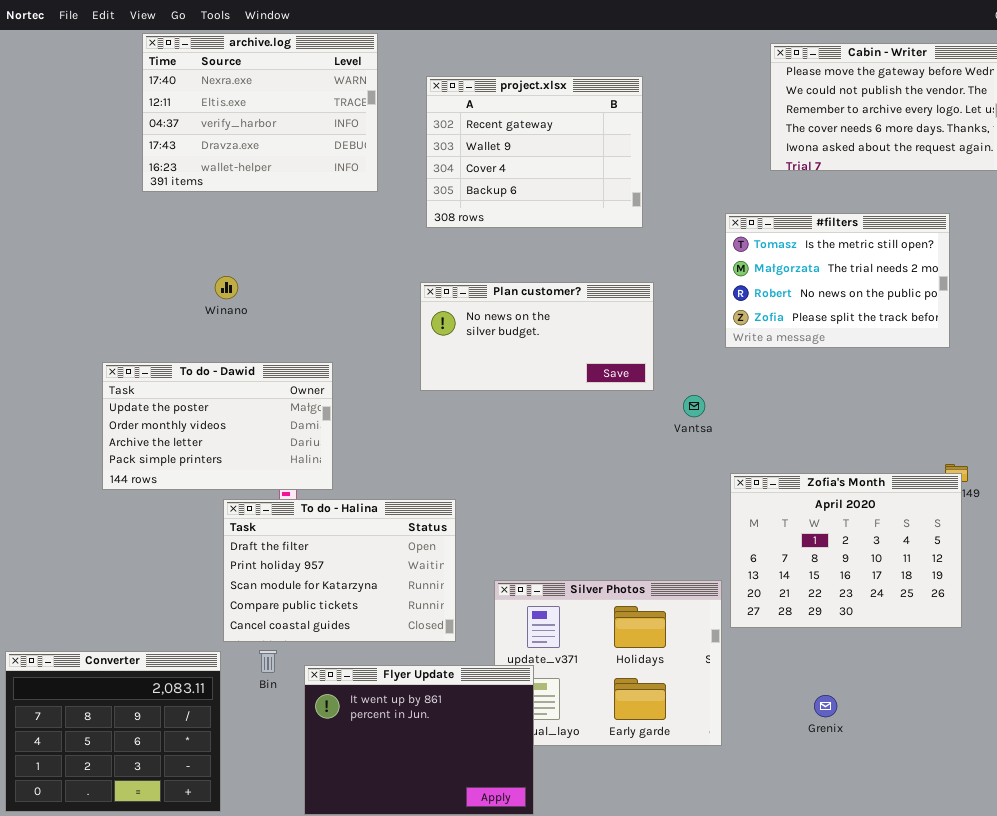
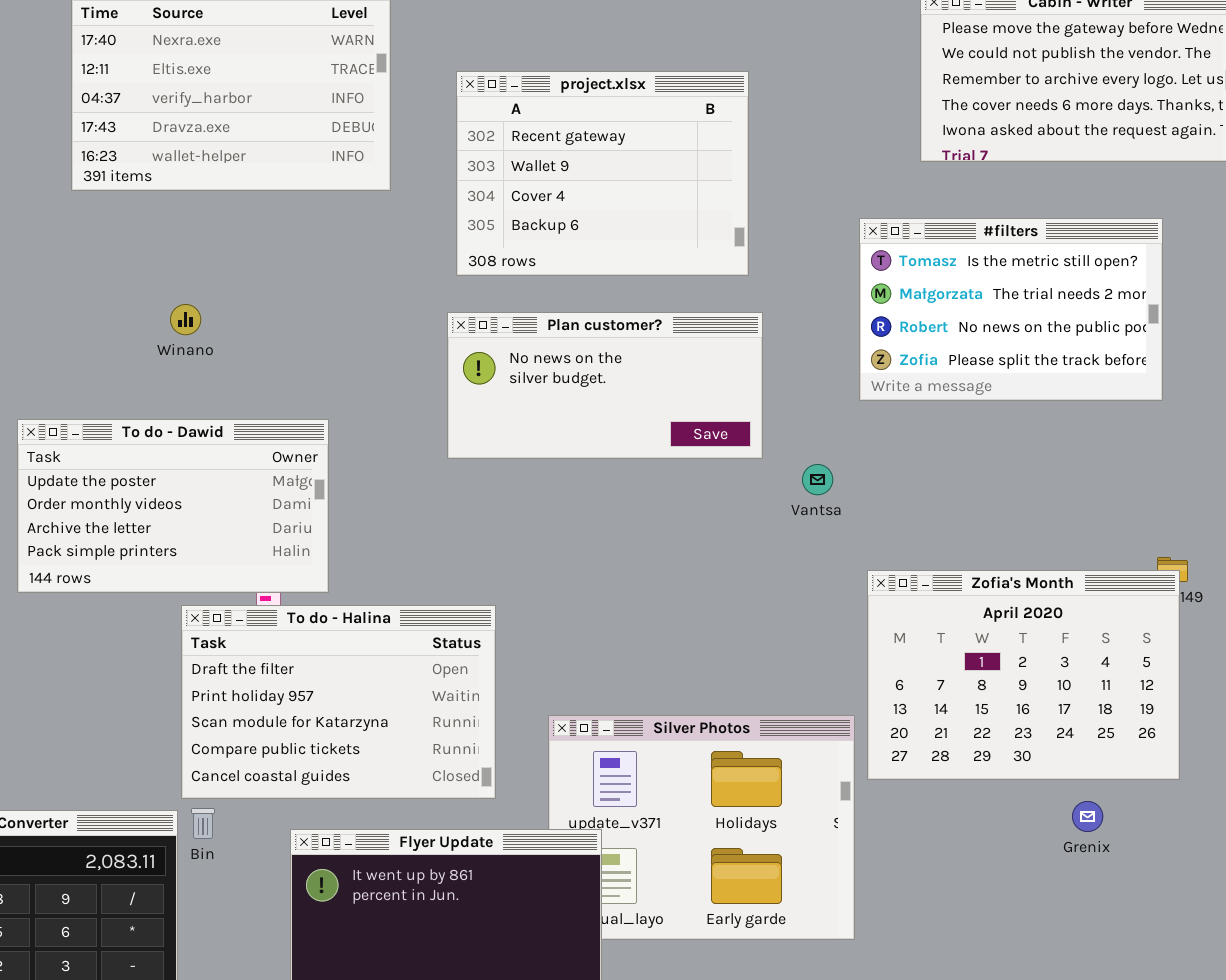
project.xlsx: [426,76,643,228] -> [456,71,749,276], moved
Bin: [259,650,277,673] -> [191,808,215,839], moved
Grenix: [814,695,837,717] -> [1072,801,1103,832], moved

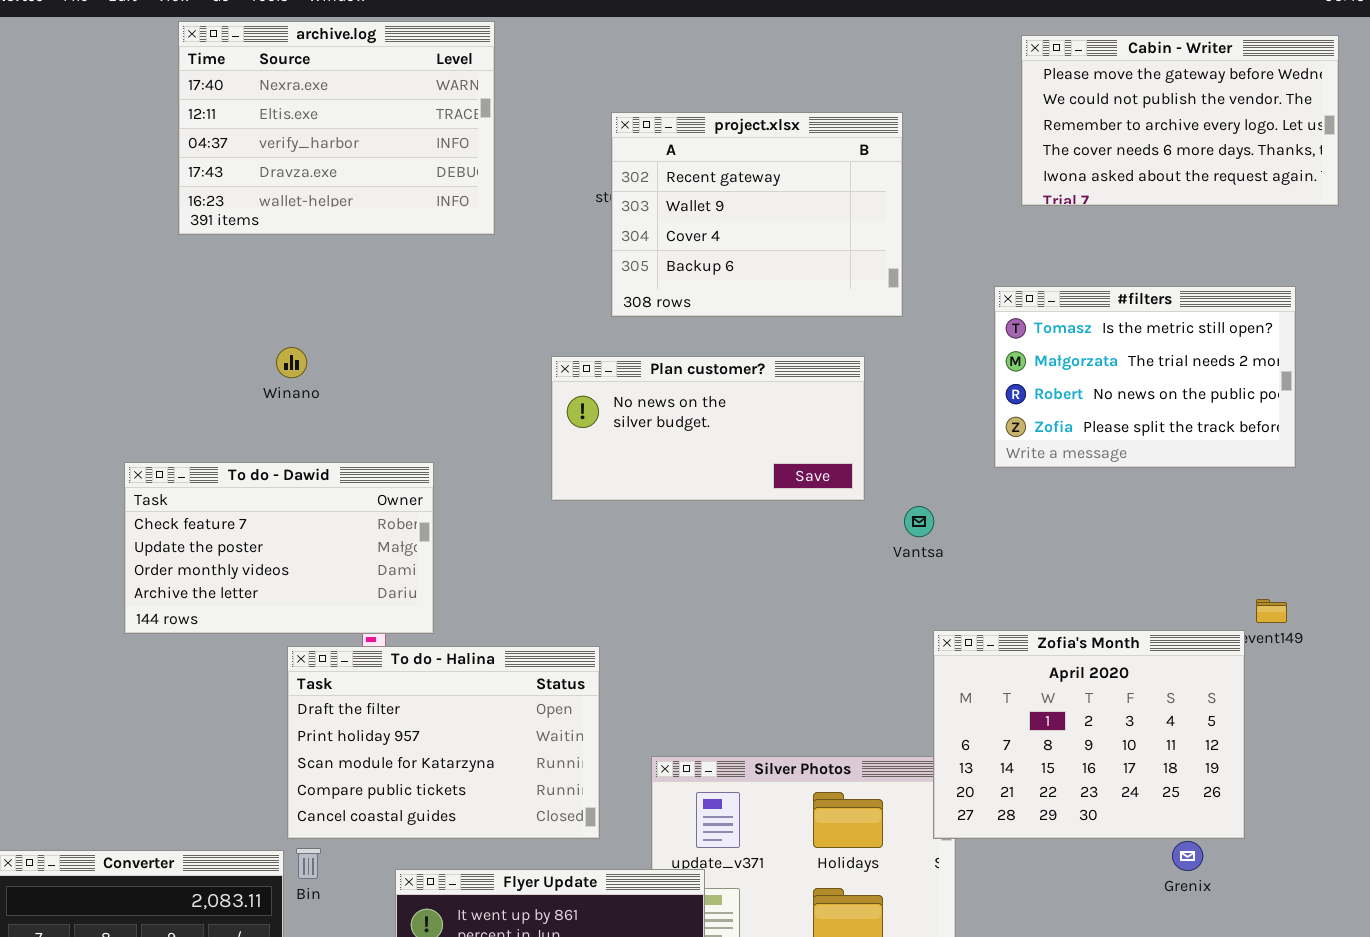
project.xlsx: [456,71,749,276] -> [611,112,903,317], moved
#filters: [859,218,1163,401] -> [994,286,1296,468], moved
To do - Dawid: [17,419,329,593] -> [124,462,434,634], scrolled up 1 row
Zofia's Month: [867,570,1180,780] -> [933,630,1245,839], moved

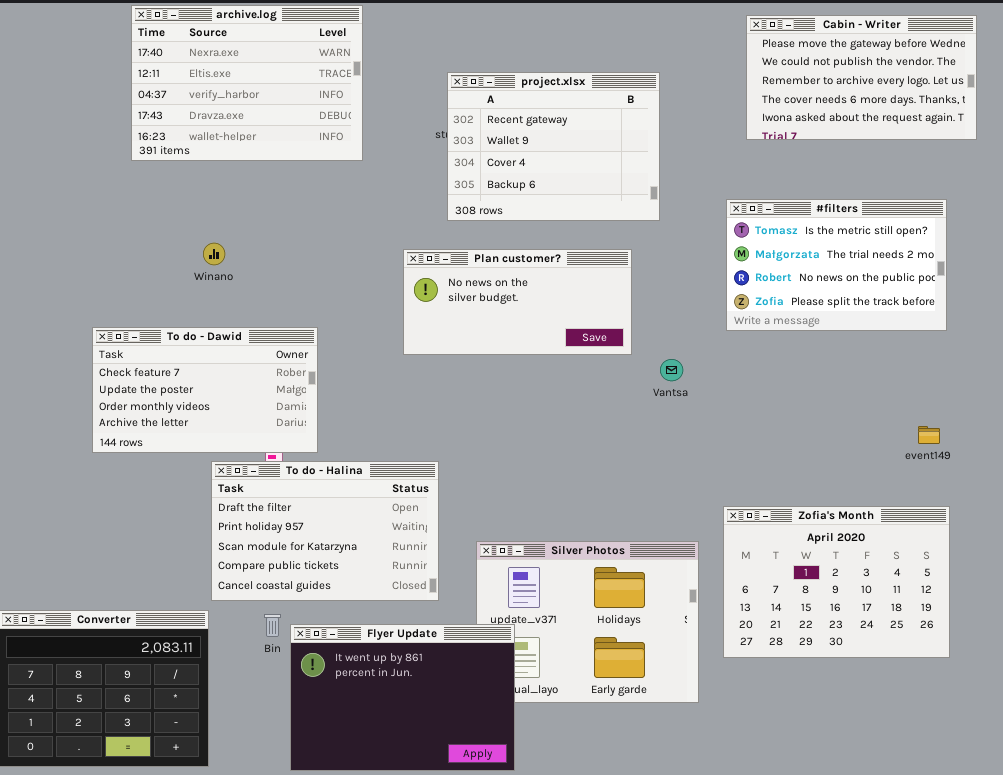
Zofia's Month: [933,630,1245,839] -> [723,506,950,658], moved
Bin: [296,848,321,879] -> [264,614,281,637], moved

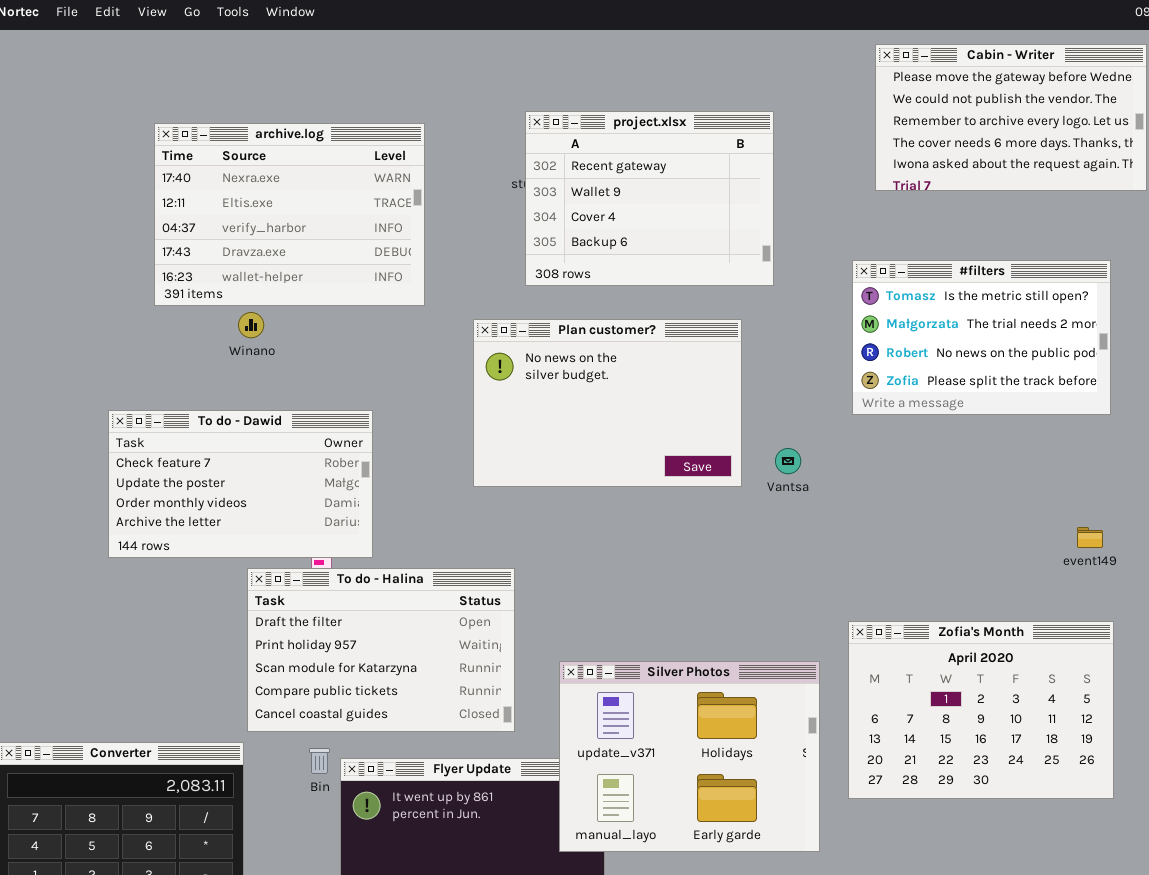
archive.log: [131,5,363,161] -> [154,123,425,306], moved
Plan customer?: [403,249,632,355] -> [473,319,742,487], resized
Silver Photos: [476,541,699,703] -> [559,661,820,852], raised

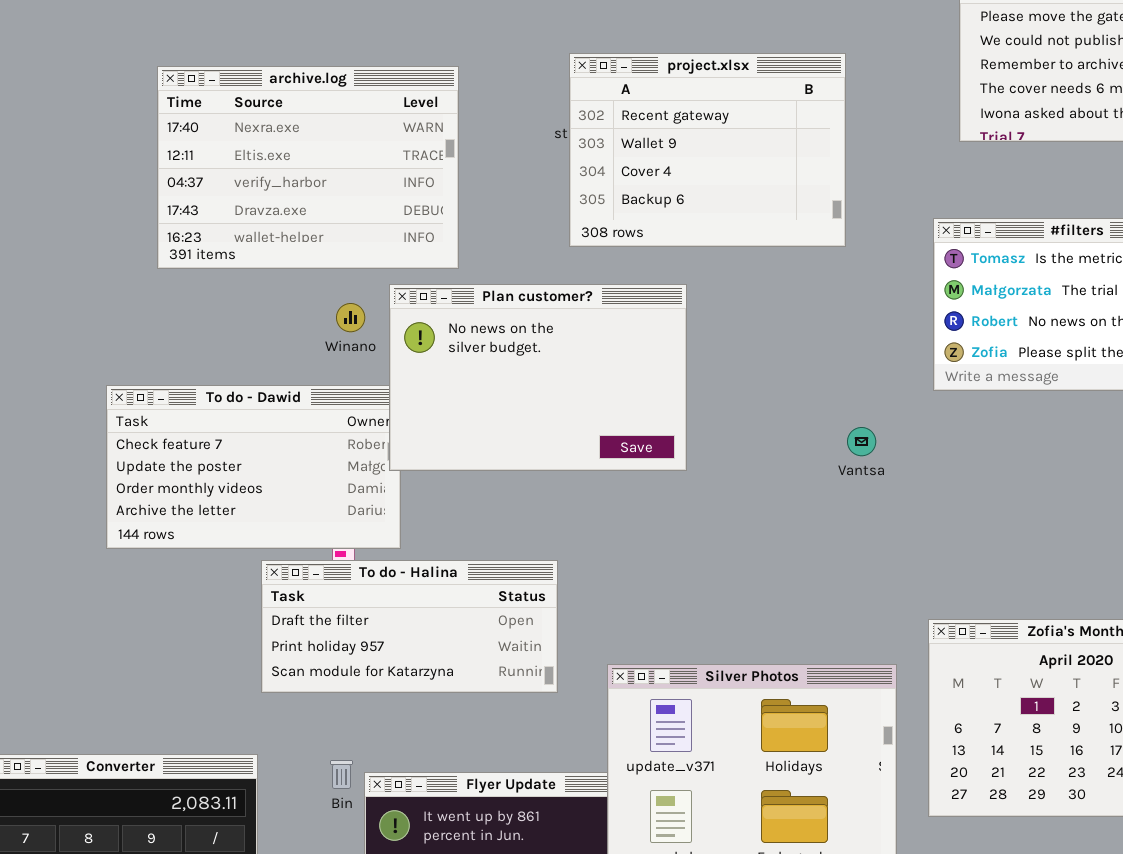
Winano: [238,312,264,338] -> [336,303,365,332], moved
Plan customer?: [473,319,742,487] -> [389,284,687,471], moved
To do - Halina: [247,568,515,732] -> [261,560,558,693], resized

